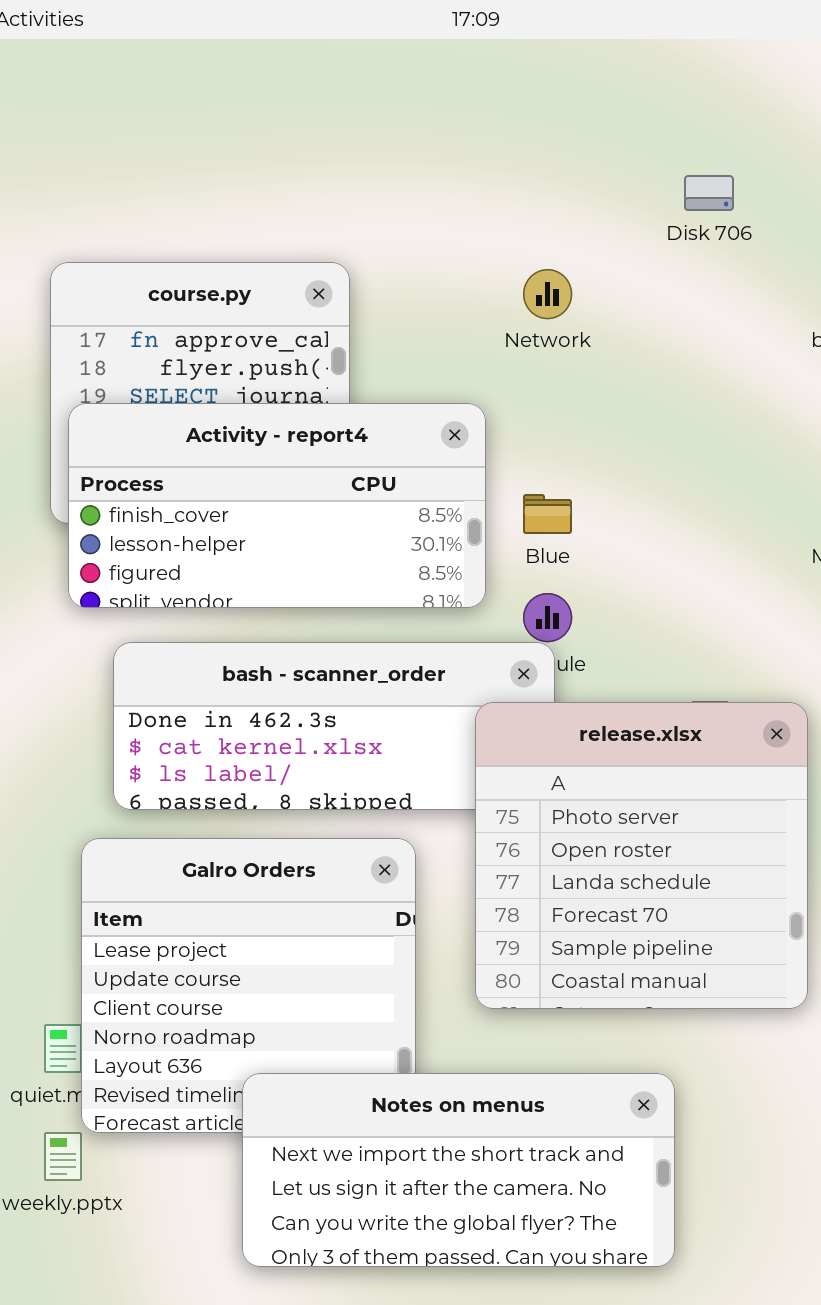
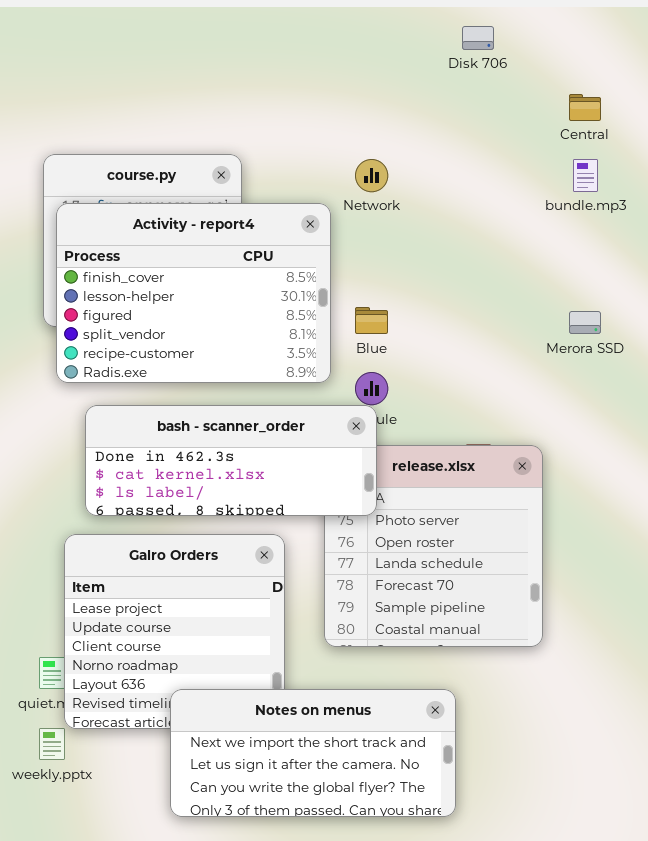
Disk 706: [684,175,734,211] -> [462,26,494,50], moved
Activity - report4: [68,403,486,608] -> [56,203,331,383], resized
bash - scanner_order: [113,642,555,810] -> [85,405,377,516], raised

